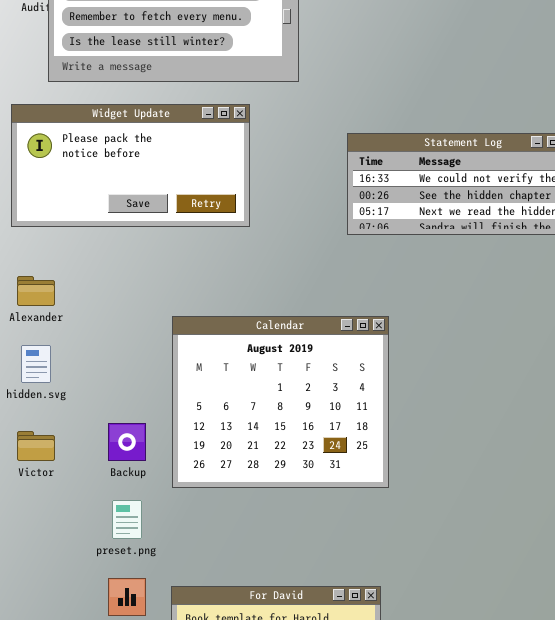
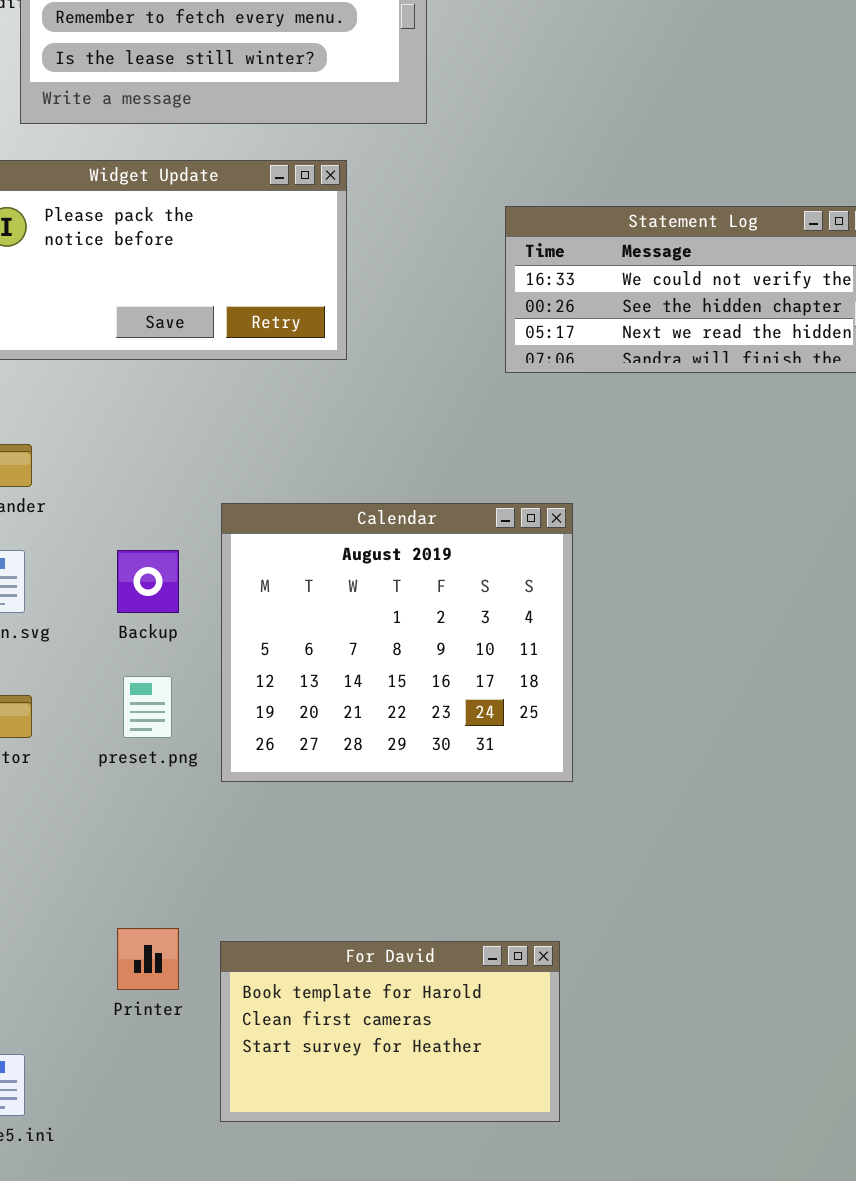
Backup: [108,423,146,461] -> [117,550,179,613], moved
preset.png: [112,500,142,539] -> [123,676,172,738], moved

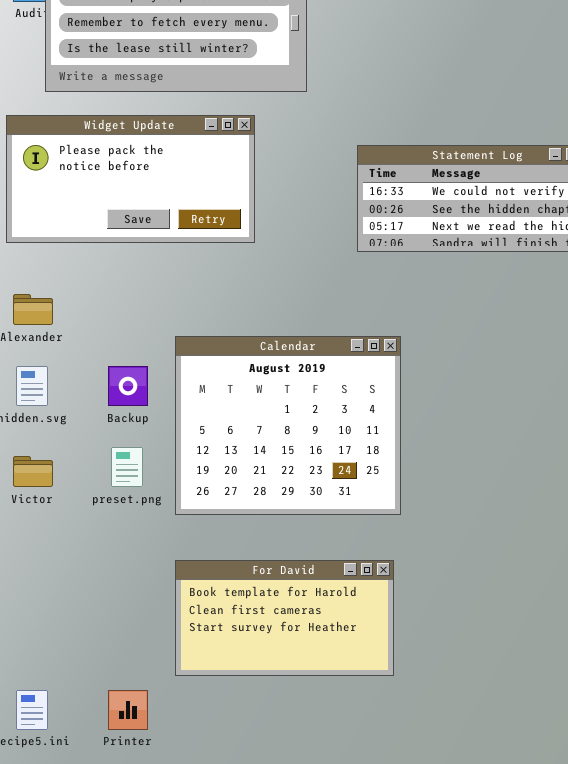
Printer: [117,928,179,990] -> [108,690,148,730], moved
For David: [220,941,560,1122] -> [175,560,394,676], moved

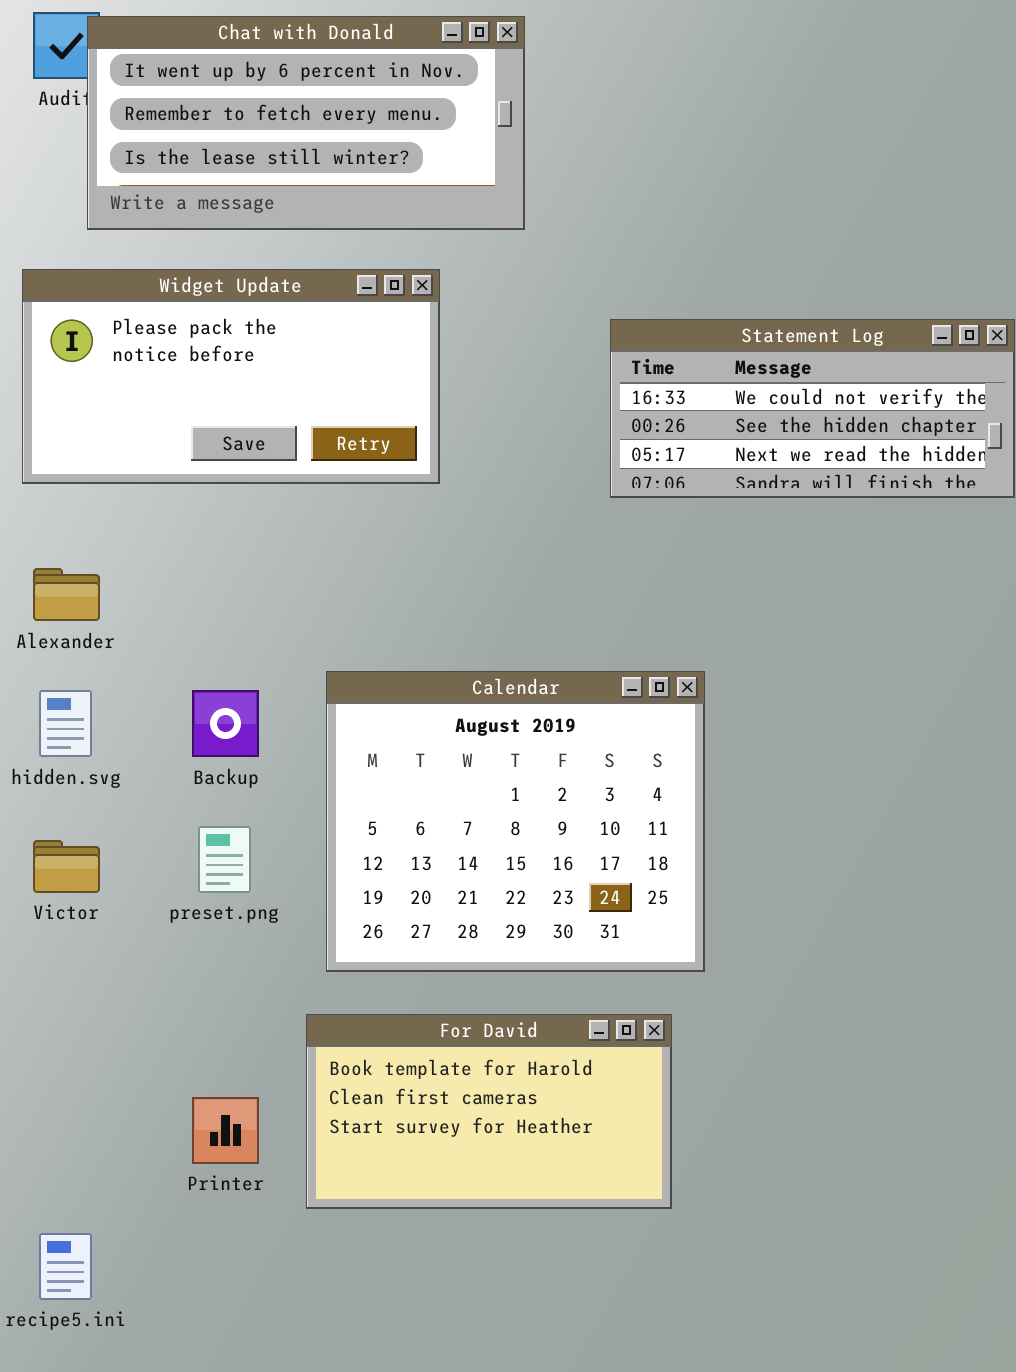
Calendar: [175,336,401,515] -> [326,671,705,972], moved
Printer: [108,690,148,730] -> [192,1097,259,1164], moved

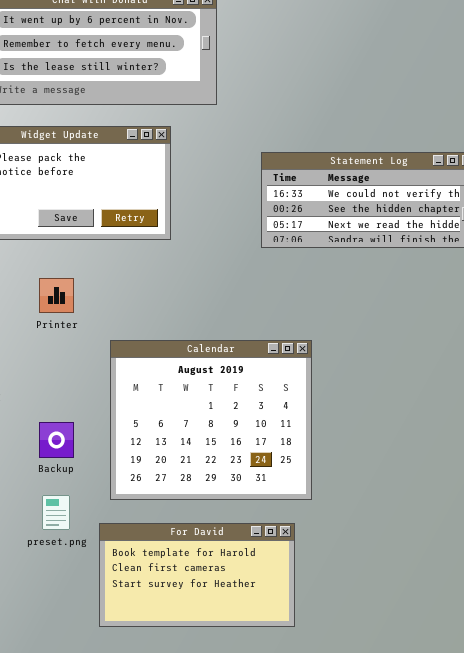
Backup: [192,690,259,757] -> [39,422,74,458], moved
preset.png: [198,826,251,893] -> [42,495,70,530], moved
Printer: [192,1097,259,1164] -> [39,278,74,313], moved

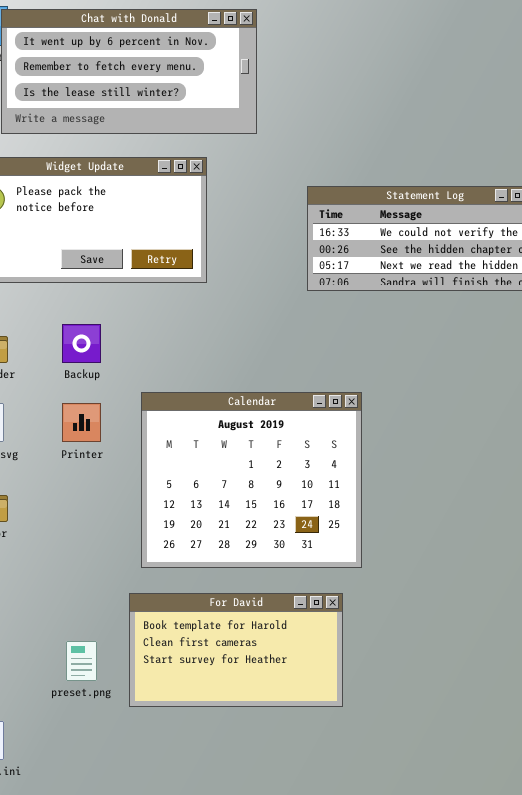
Printer: [39,278,74,313] -> [62,403,101,442], moved
Backup: [39,422,74,458] -> [62,324,101,363], moved
preset.png: [42,495,70,530] -> [66,641,97,681], moved

